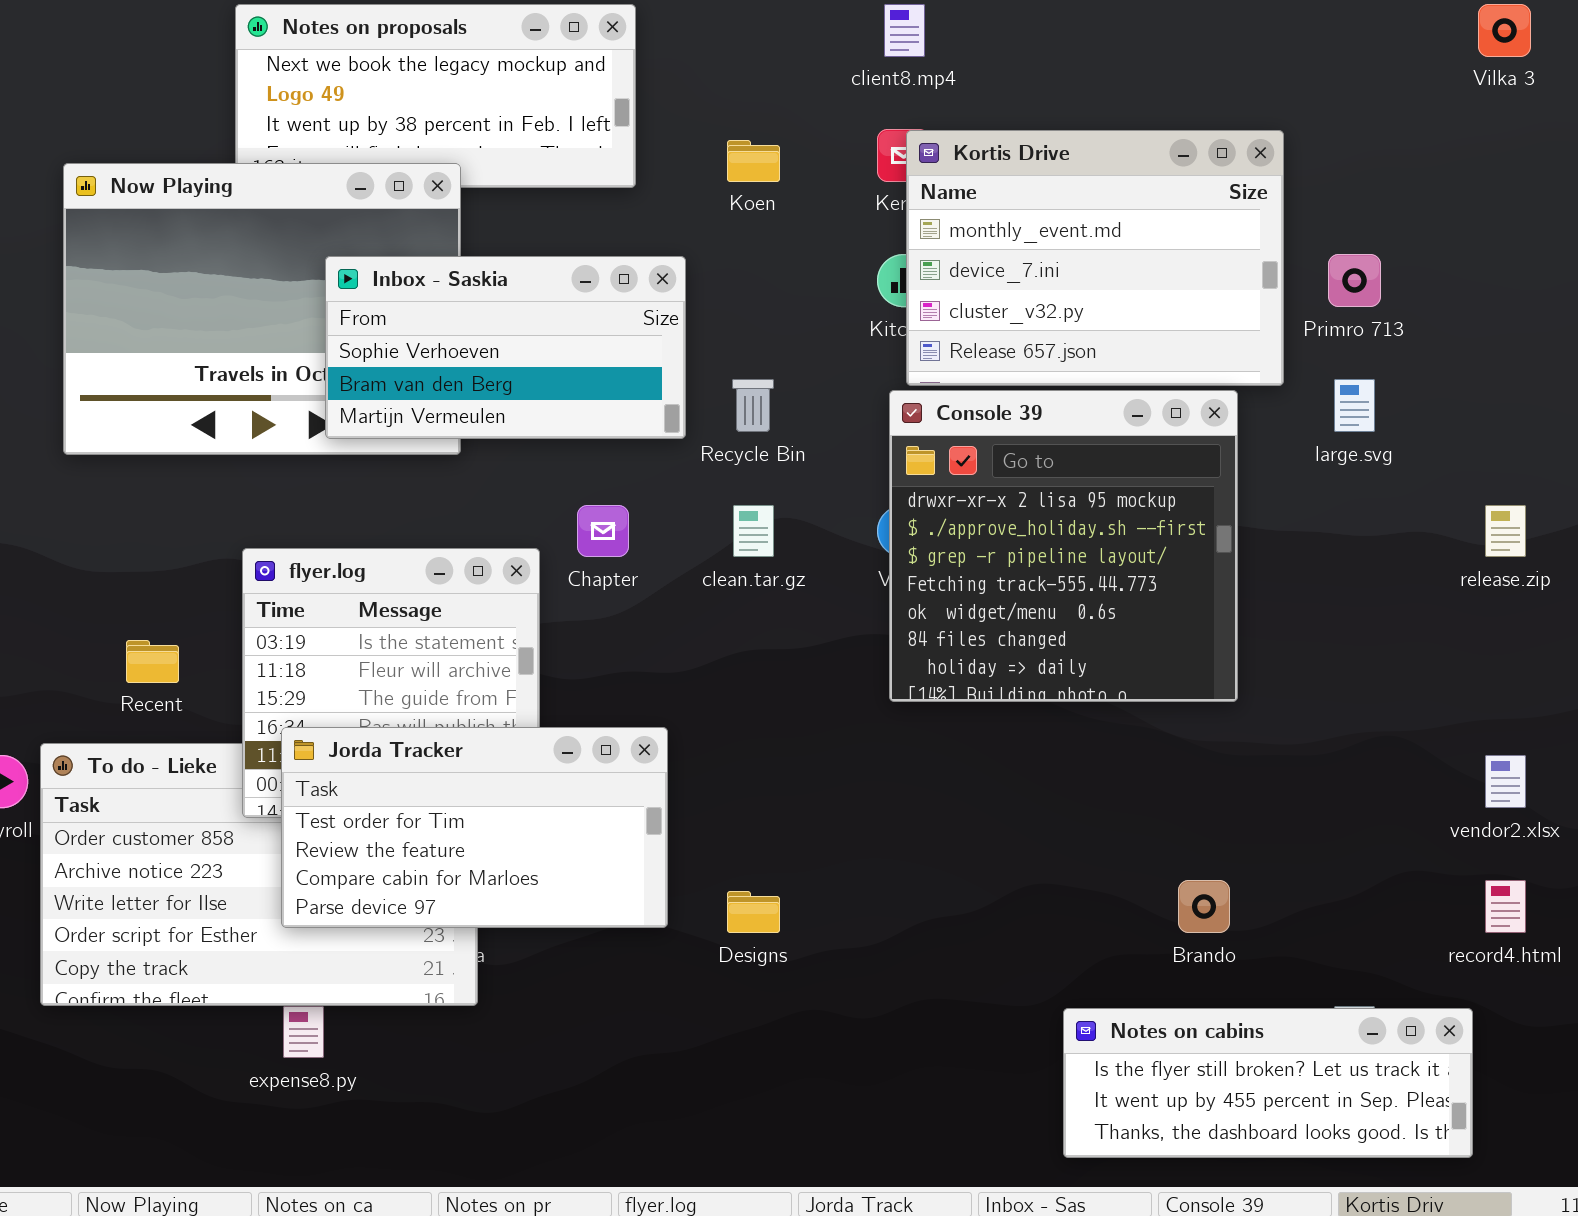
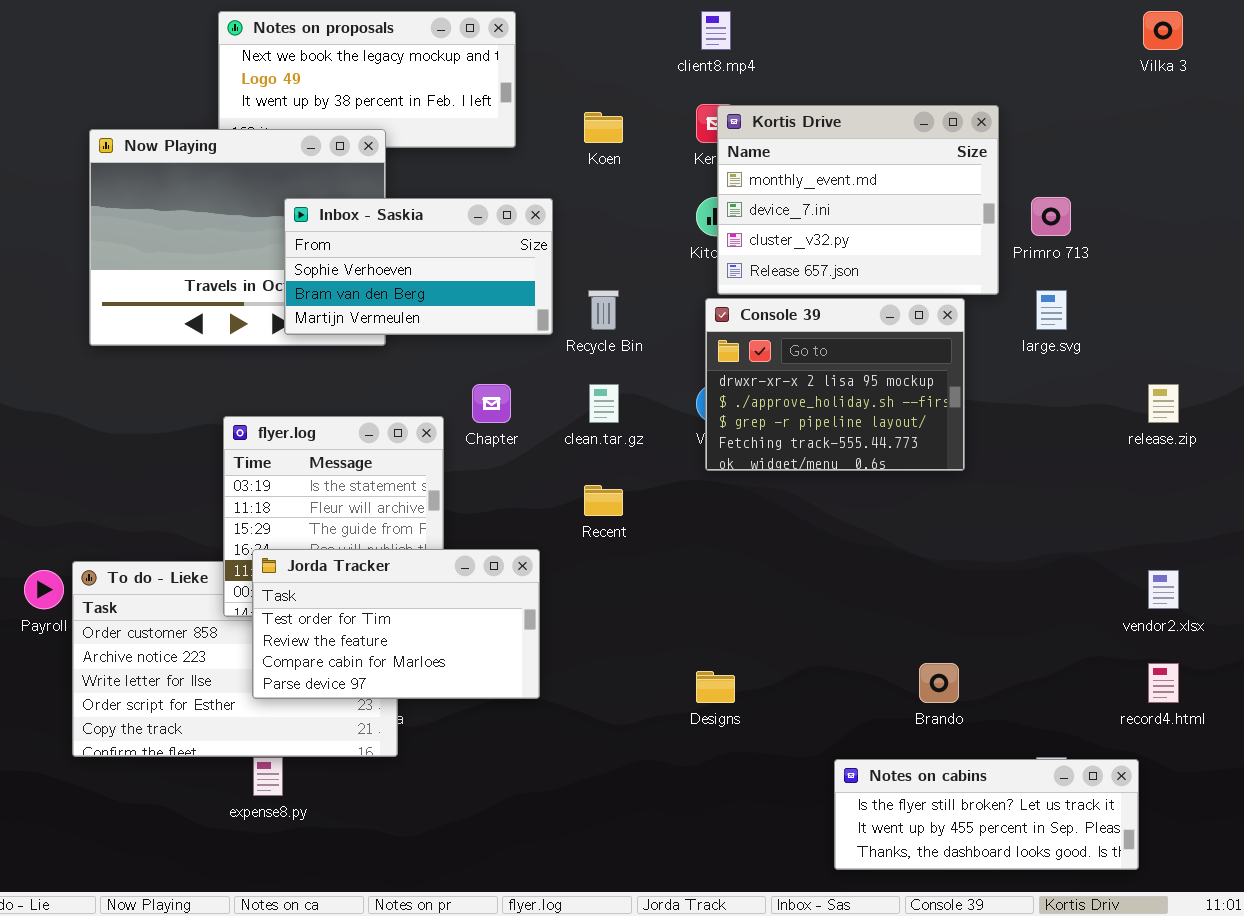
Console 39: [889,390,1238,702] -> [705,298,965,471], resized
Recent: [126,640,179,683] -> [584,485,623,516], moved
Designs: [727,891,780,933] -> [696,671,735,703], moved

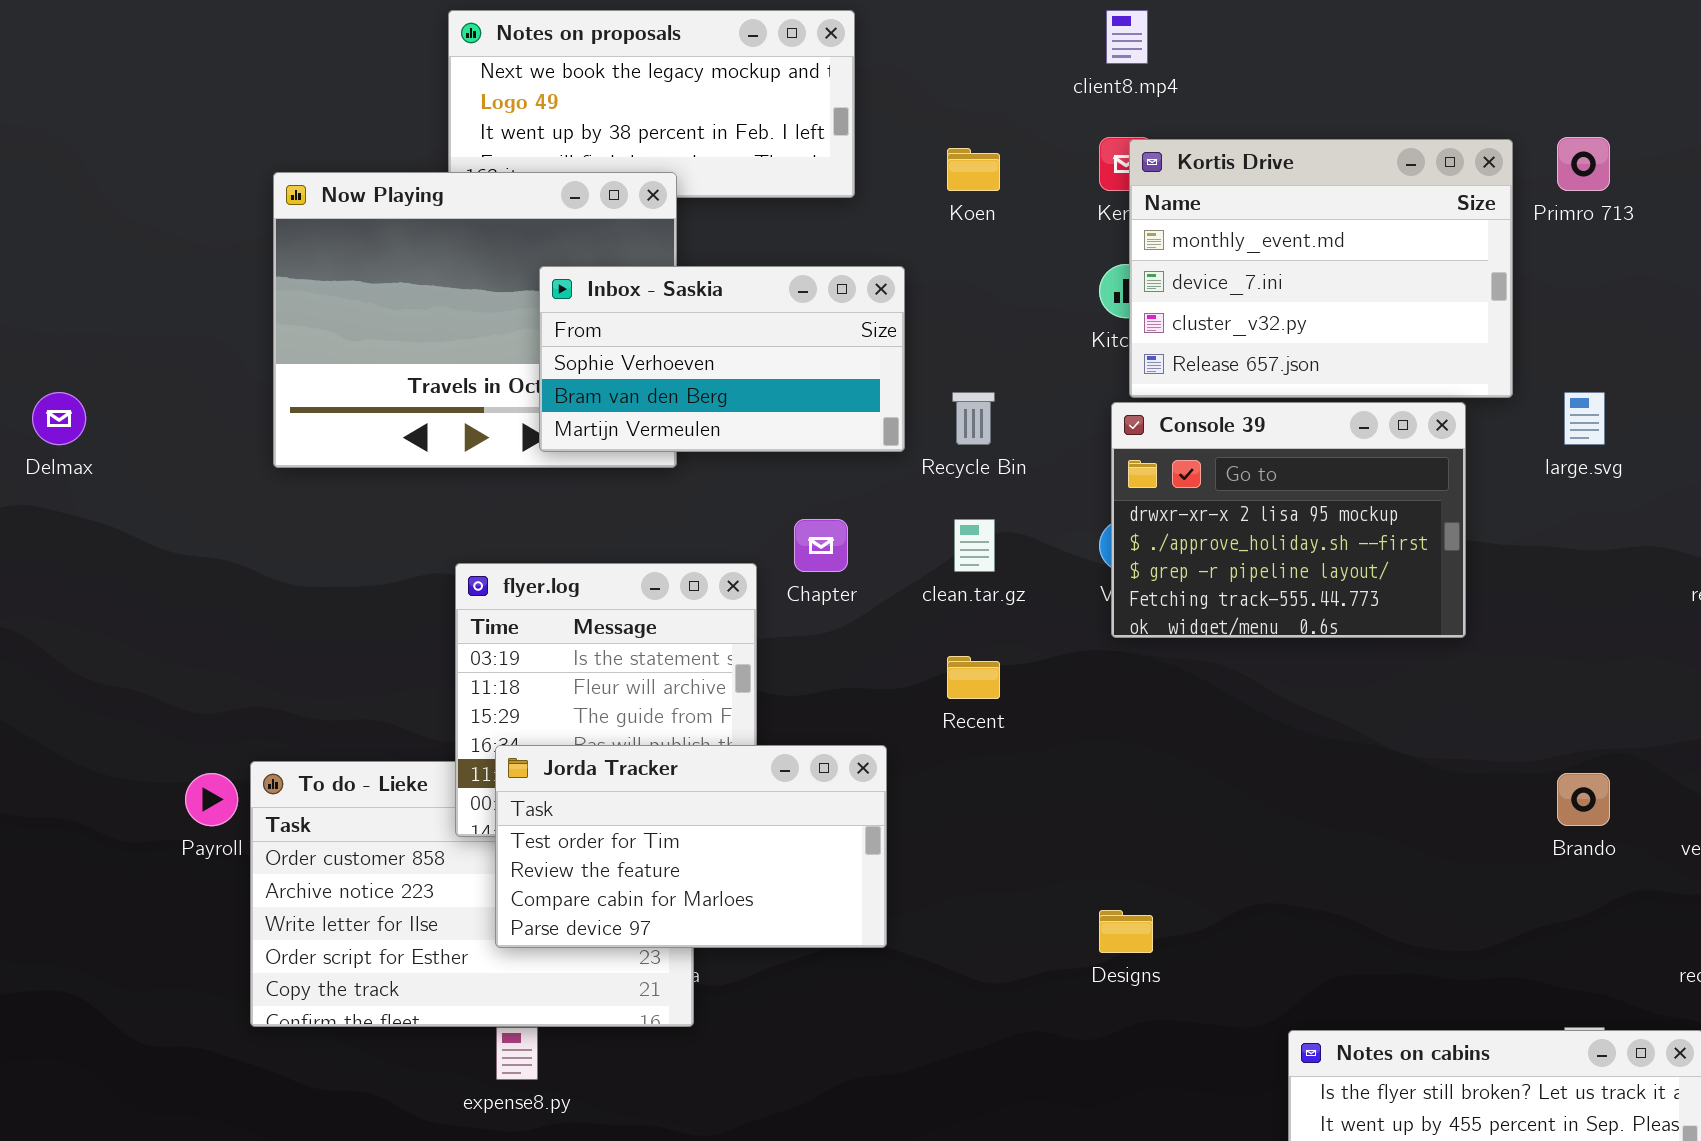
Primro 713: [1031,197,1071,236] -> [1557,137,1610,191], moved
Brando: [919,663,959,703] -> [1557,773,1610,826], moved

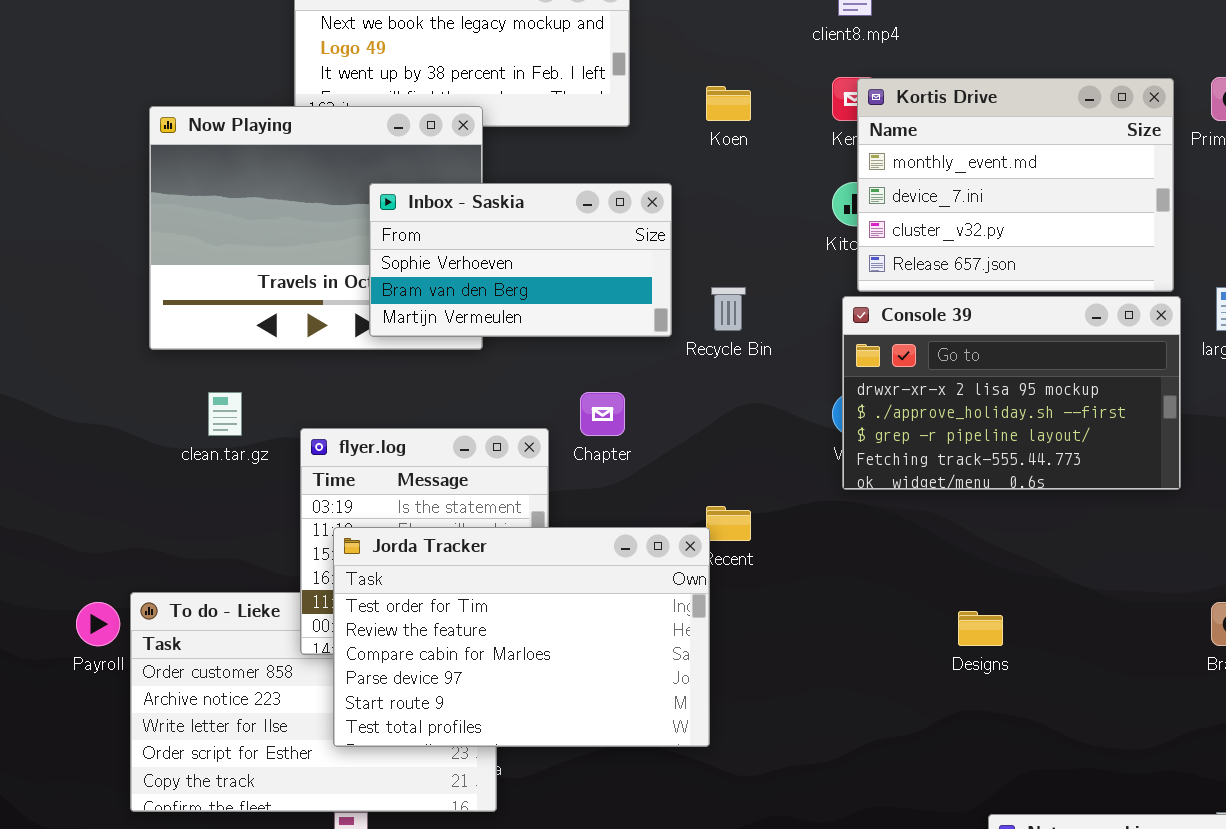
Console 39: [1111,402,1466,638] -> [842,296,1181,490], resized
clean.tar.gz: [954,519,995,572] -> [208,392,242,436], moved
Jorda Tracker: [495,745,887,948] -> [333,527,710,747], resized
Designs: [1099,910,1153,953] -> [958,611,1003,646], moved

